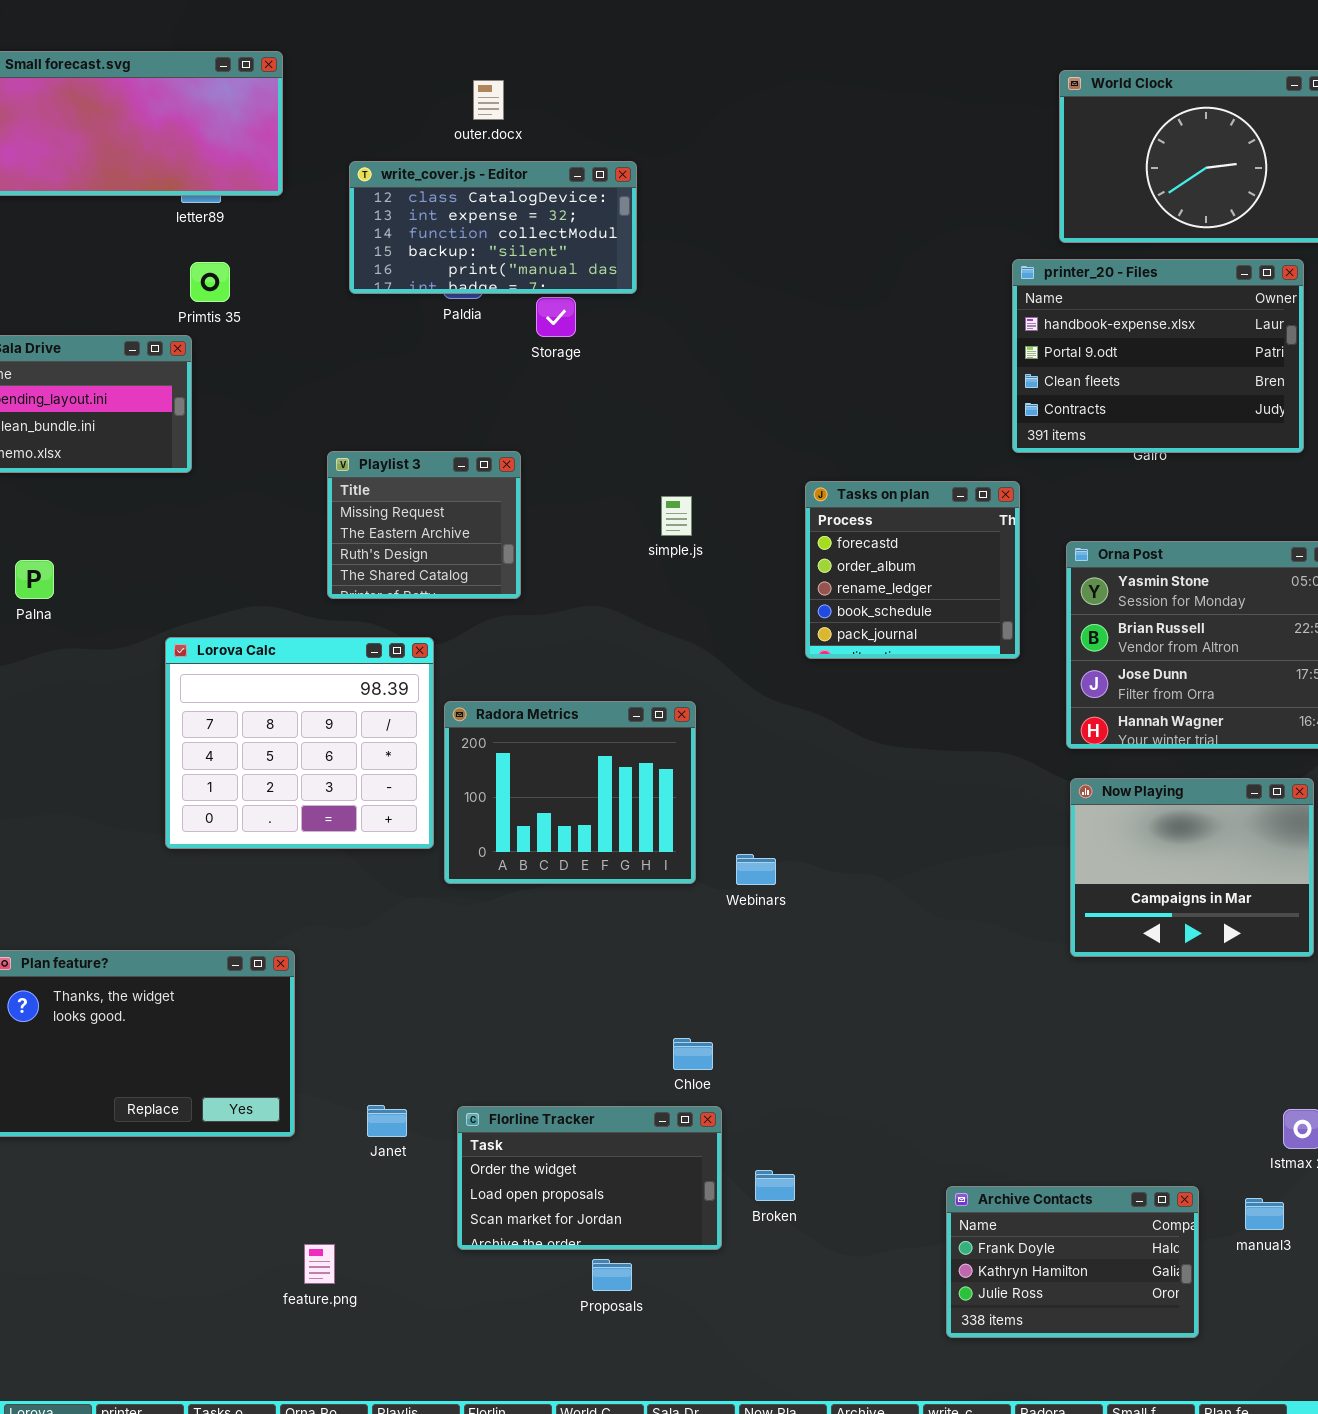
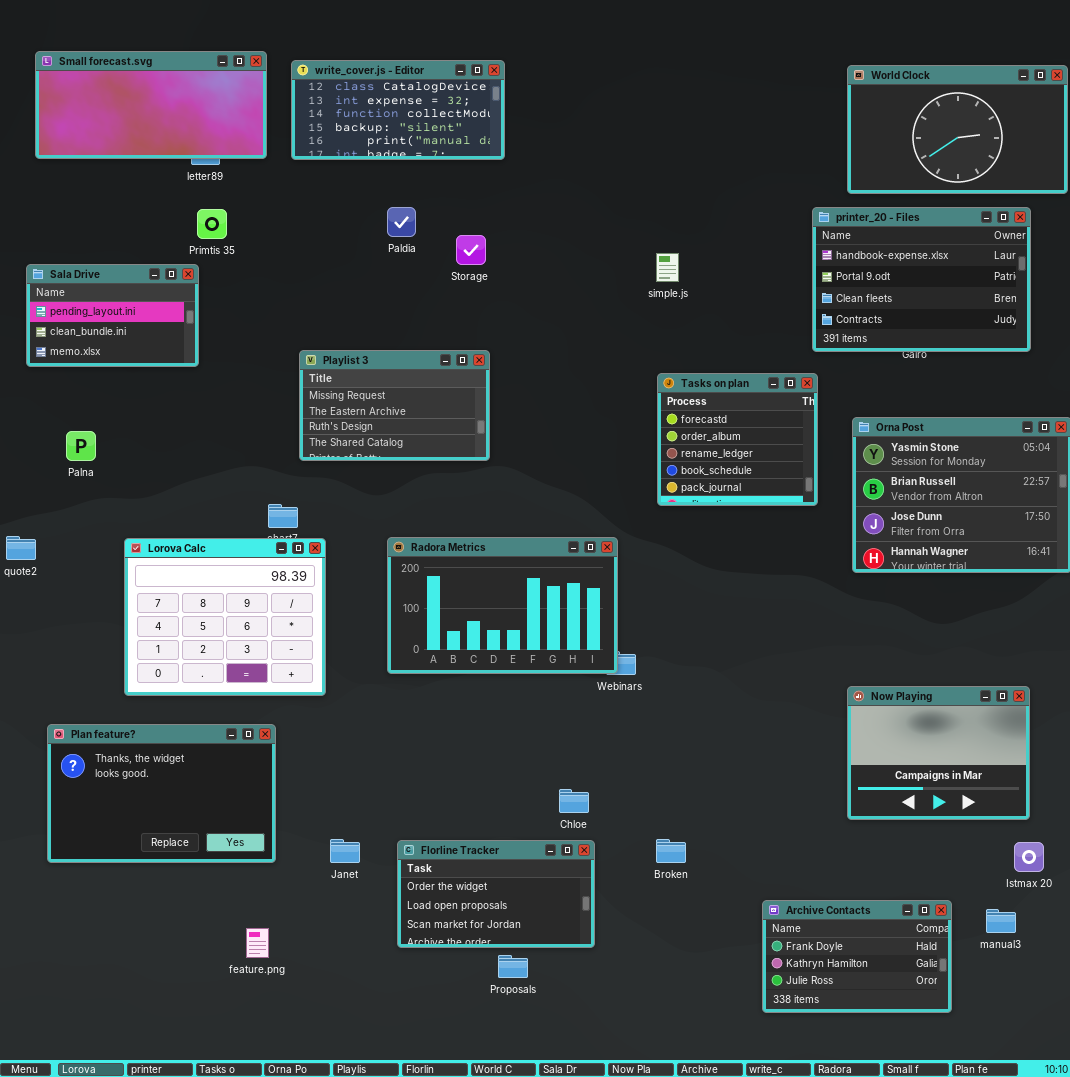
write_cover.js - Editor: [349,161,637,294] -> [291,60,505,160], moved
Playlist 3: [327,451,521,599] -> [299,350,490,461], resized
simple.js: [661,496,692,536] -> [656,253,679,282], moved
Lorova Calc: [165,637,434,849] -> [124,538,326,696], moved
Radora Metrics: [444,701,696,884] -> [387,537,618,674], resized
Now Playing: [1070,778,1314,957] -> [847,686,1030,820], moved
Broken: [755,1170,795,1201] -> [656,839,686,863], moved
feature.png: [304,1244,335,1284] -> [246,928,269,958], moved

